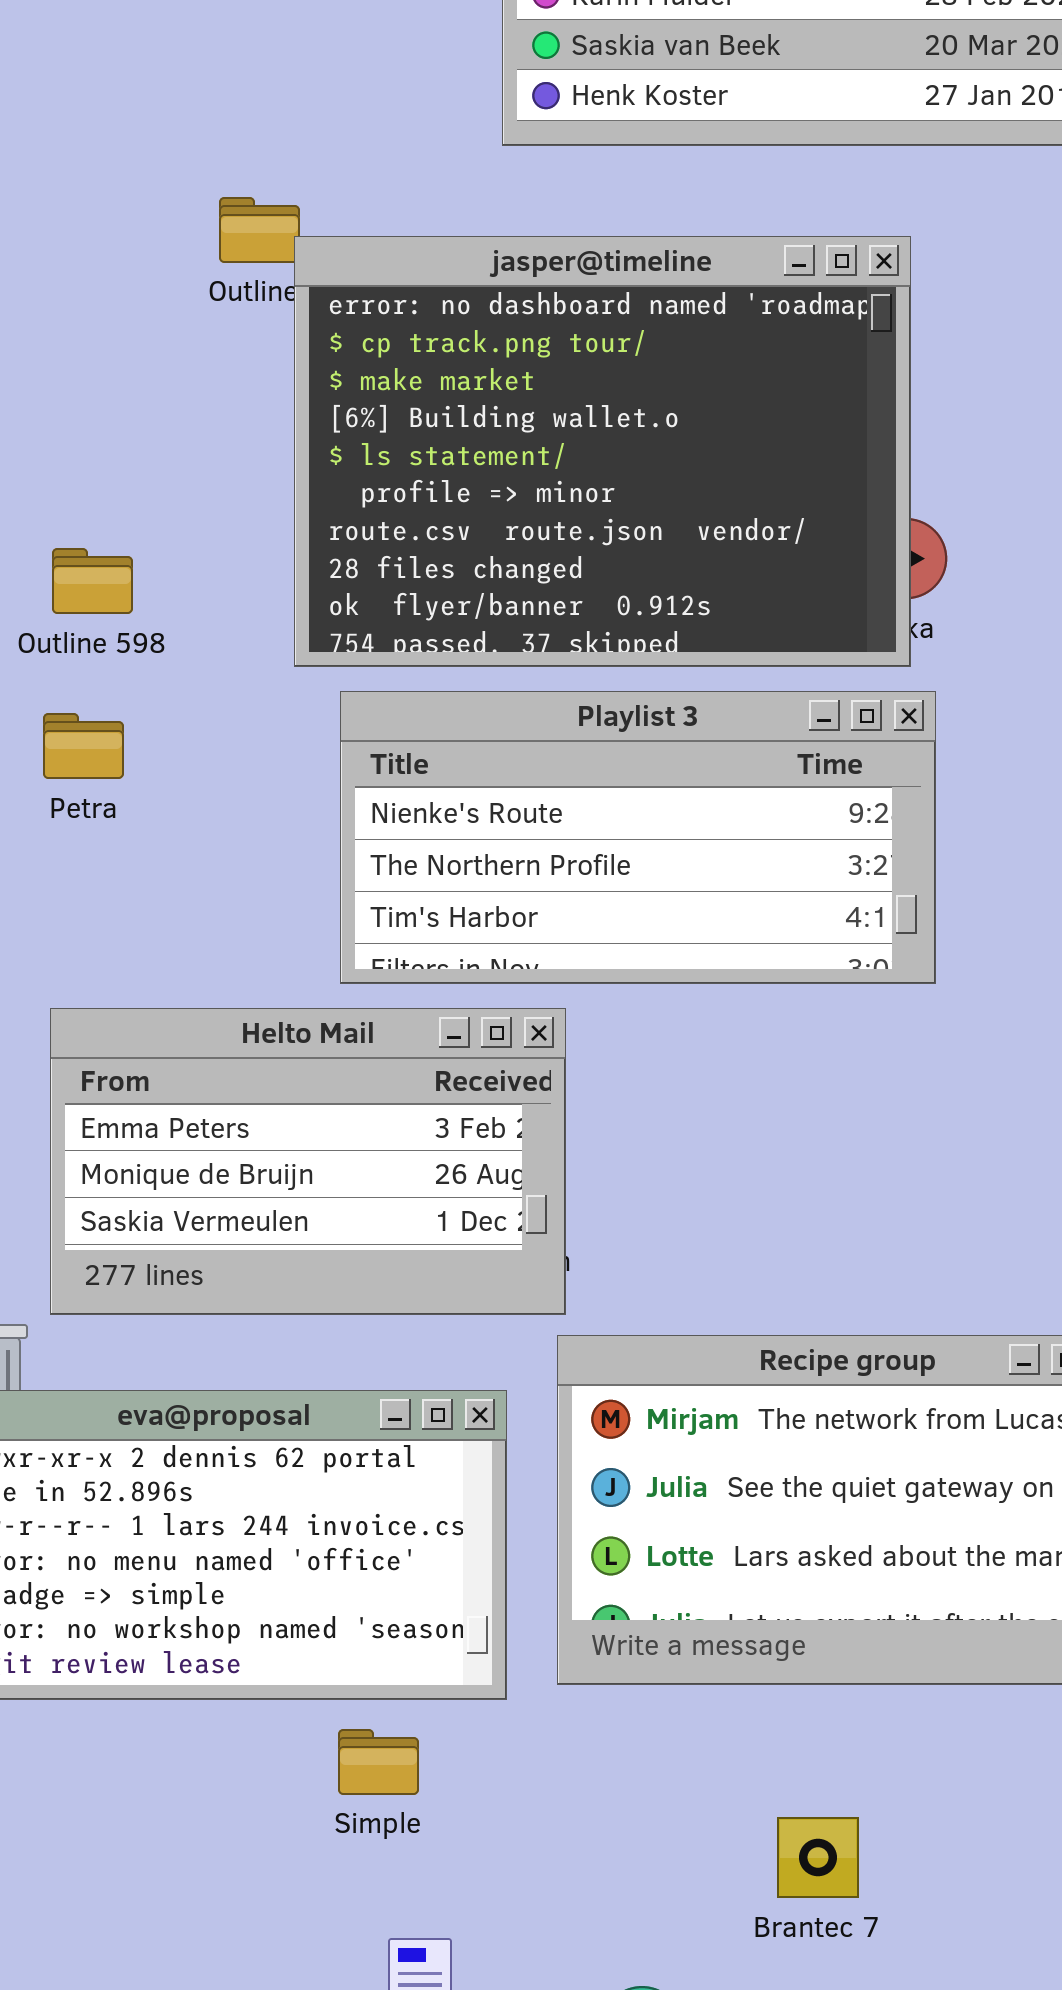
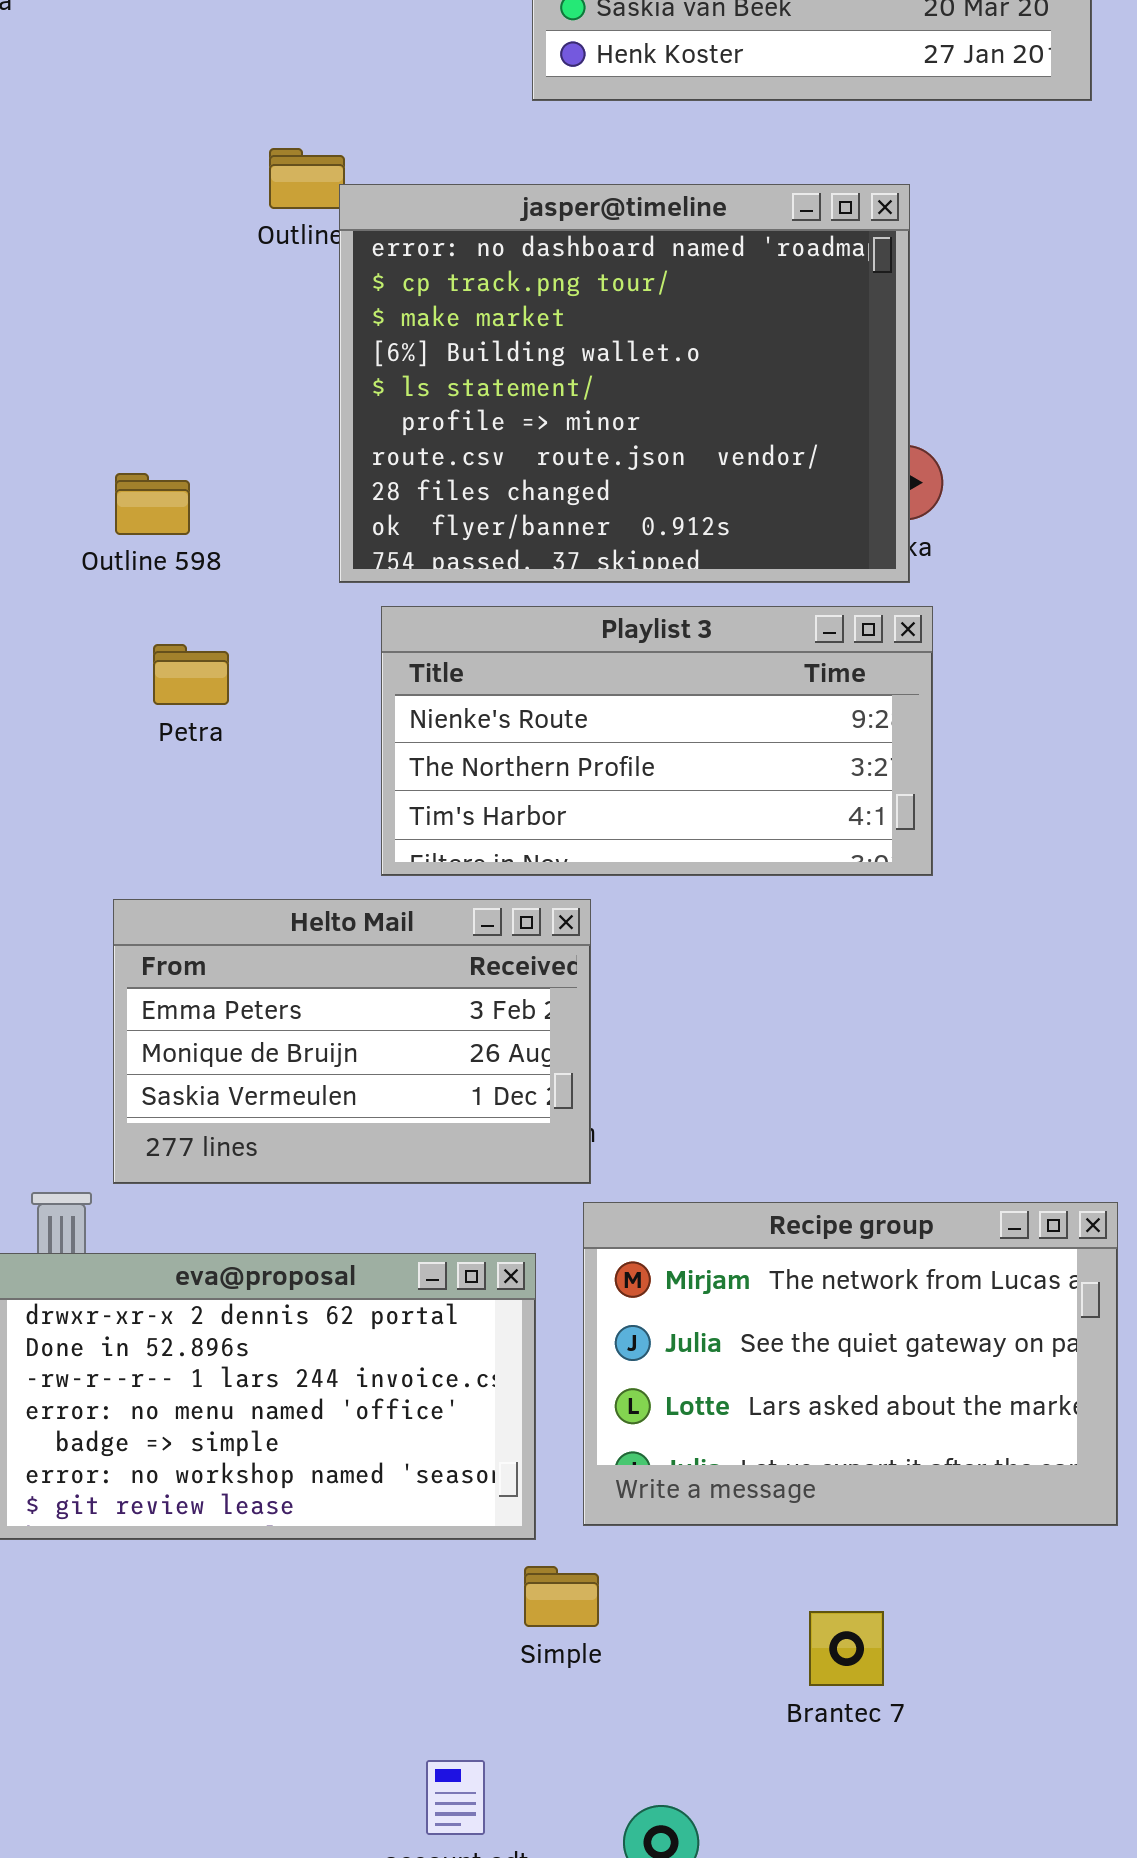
Petra: [43,713,124,779] -> [153,644,229,705], moved
Simple: [338,1729,419,1795] -> [524,1566,599,1627], moved
Brantec 7: [777,1817,859,1898] -> [809,1611,884,1686], moved

